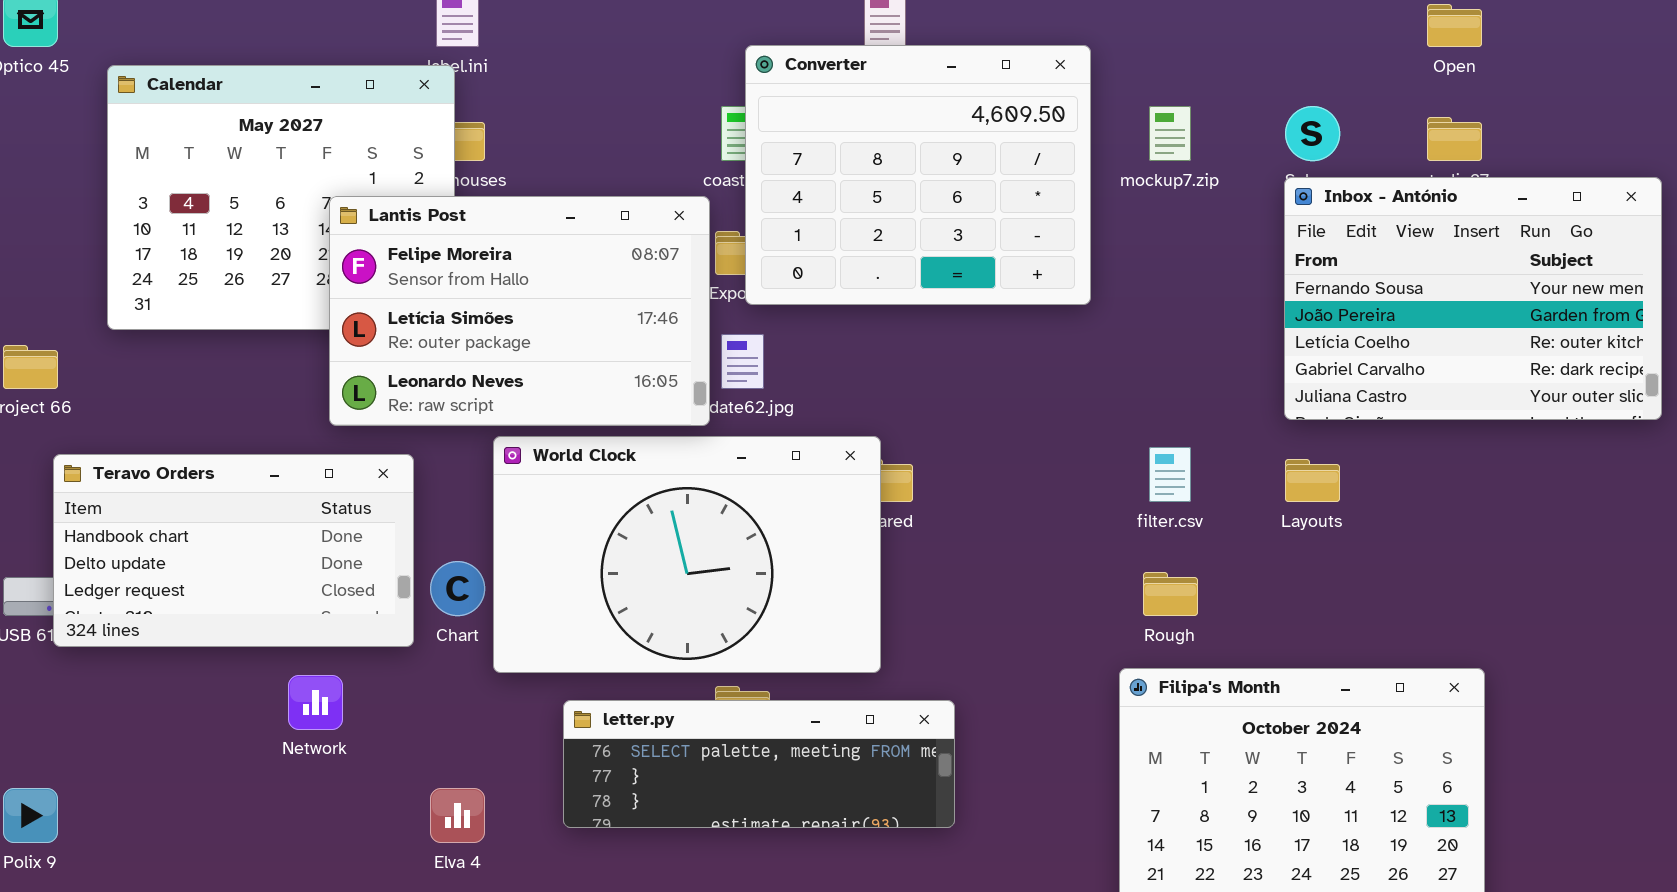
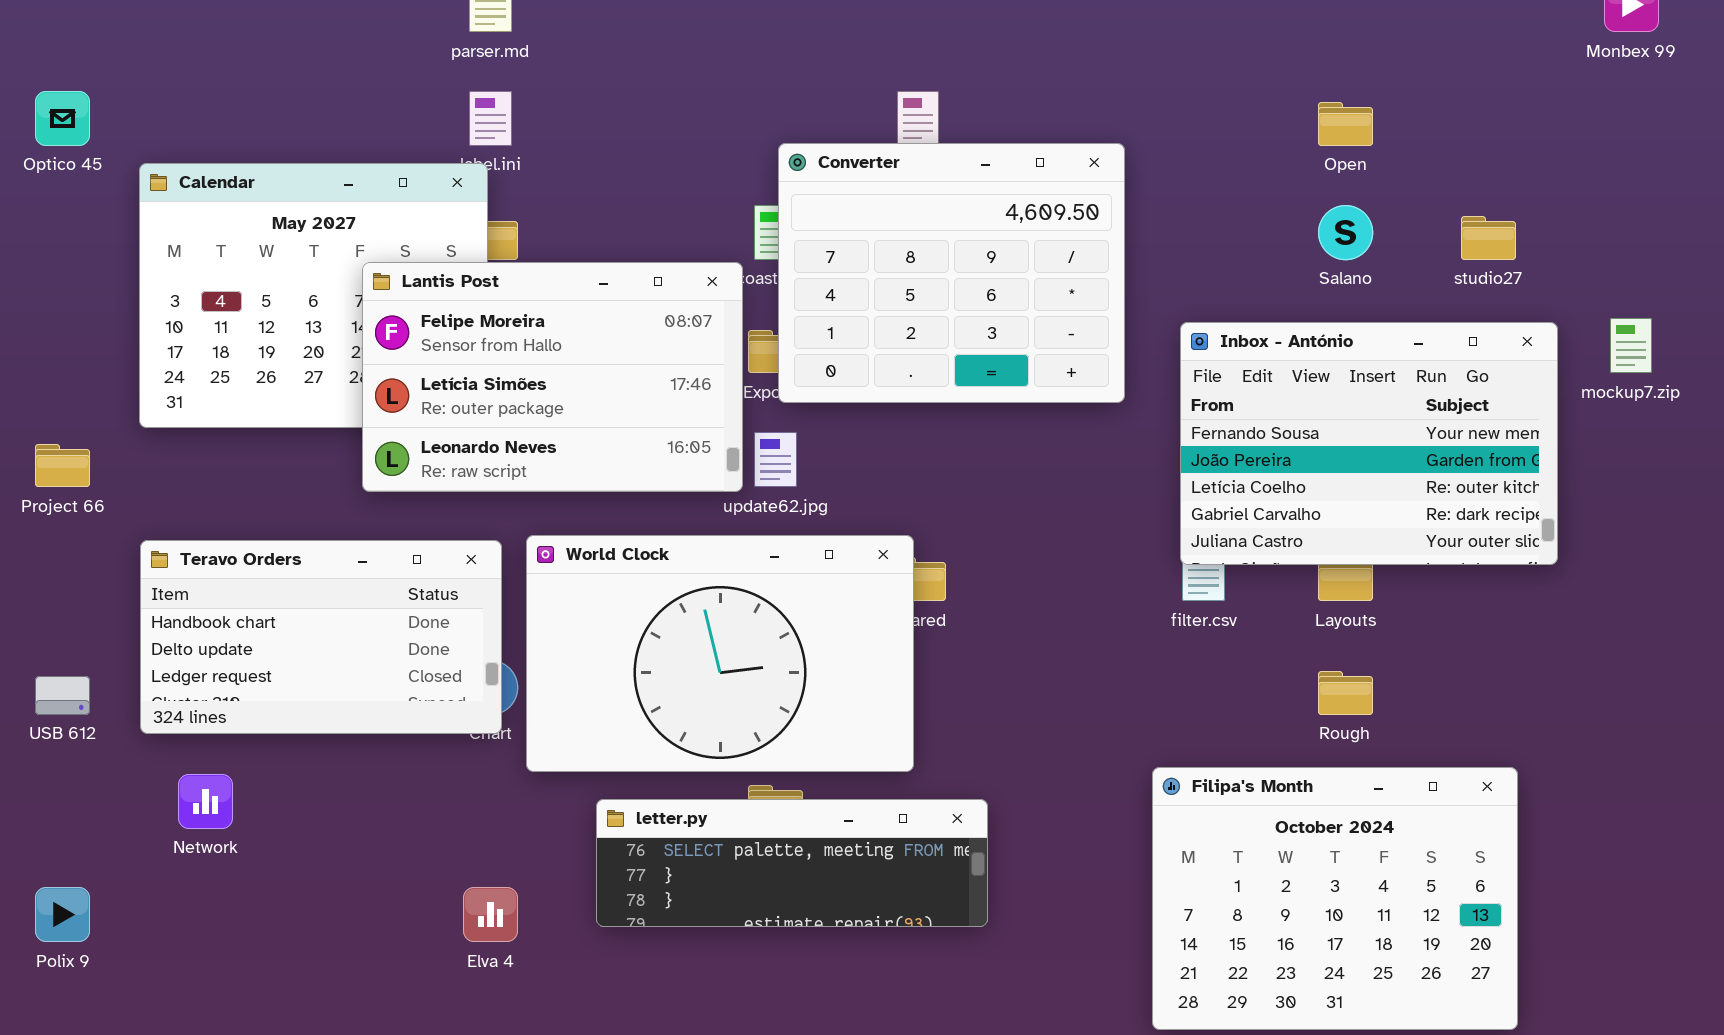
Open: [1427,4,1482,47] -> [1318,102,1373,146], moved
mockup7.zip: [1149,106,1191,161] -> [1610,318,1652,373], moved
Inbox - António: [1284,177,1662,420] -> [1180,322,1558,565], moved
Lantis Post: [329,196,710,426] -> [362,262,743,492], moved
Teravo Orders: [53,454,414,647] -> [140,540,502,734], moved
Rough: [1143,572,1198,616] -> [1318,671,1373,715], moved
Network: [288,675,343,730] -> [178,774,233,829], moved

